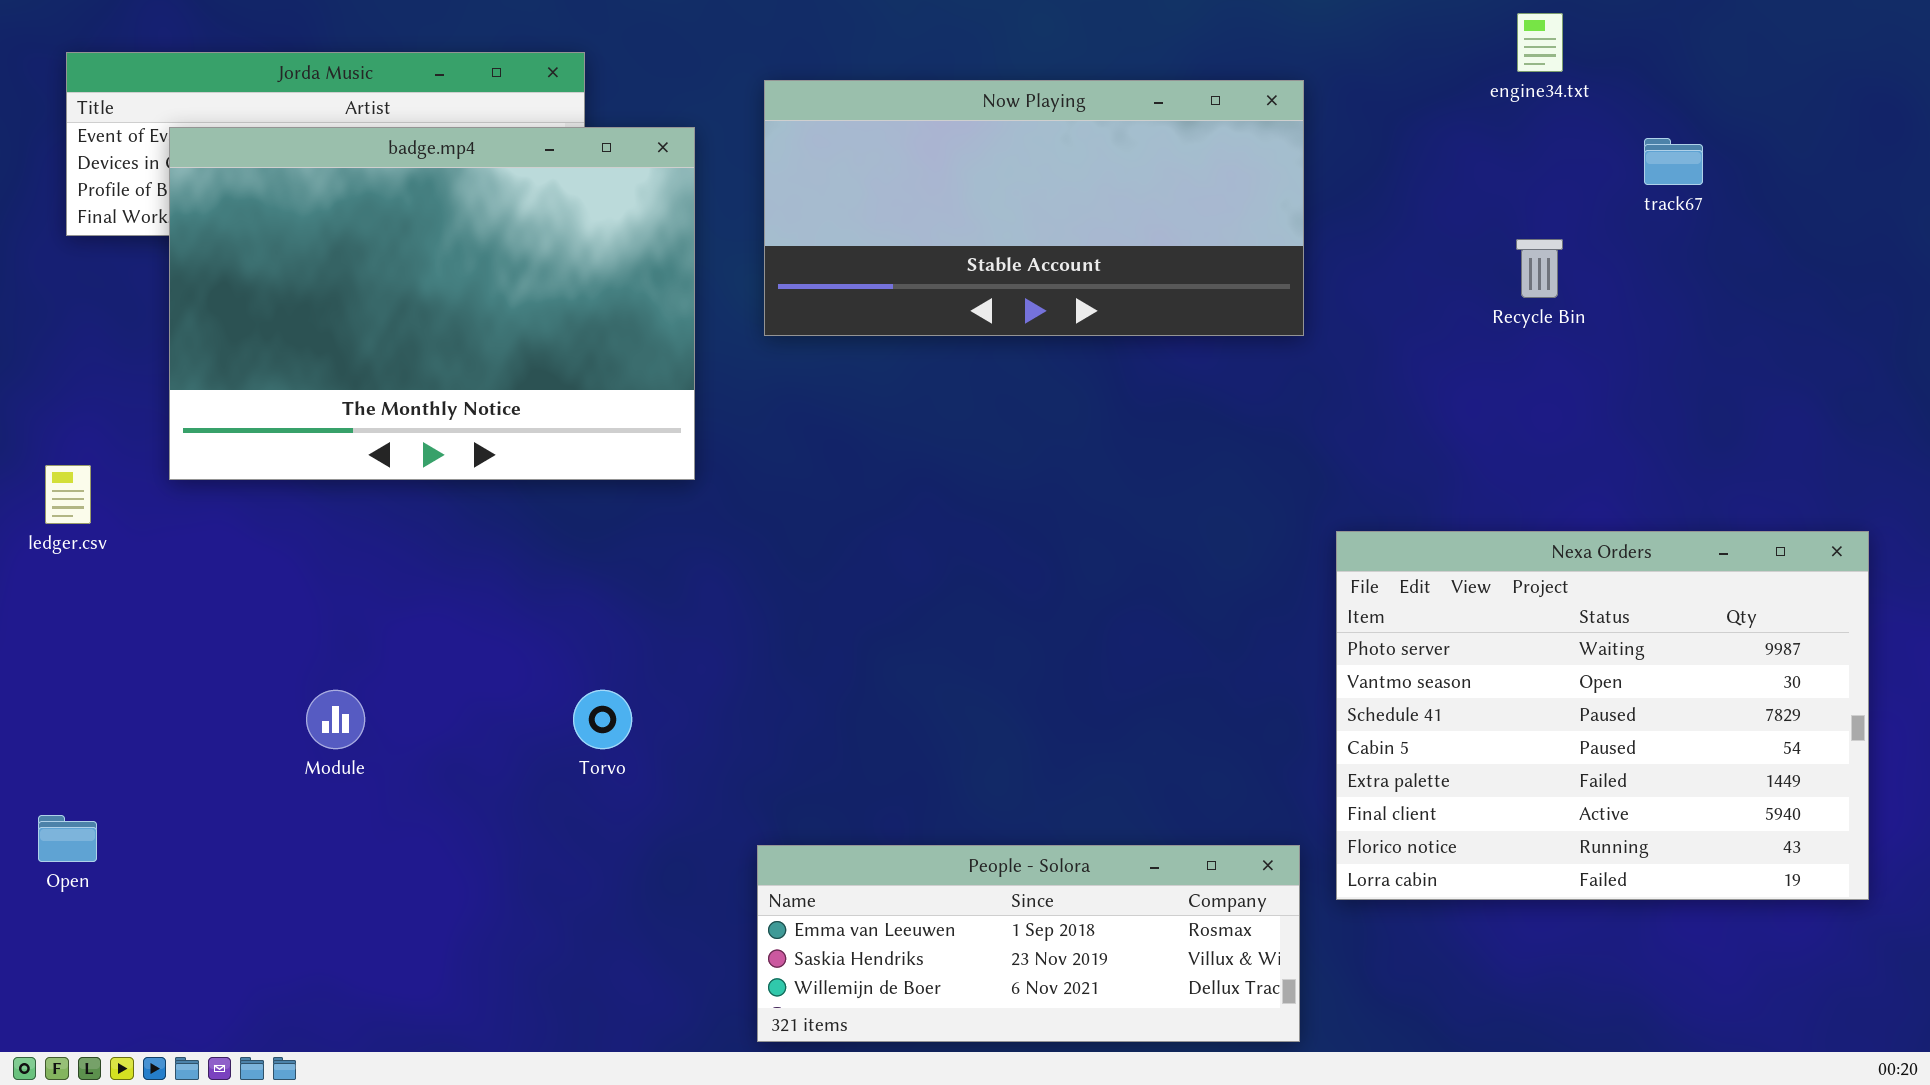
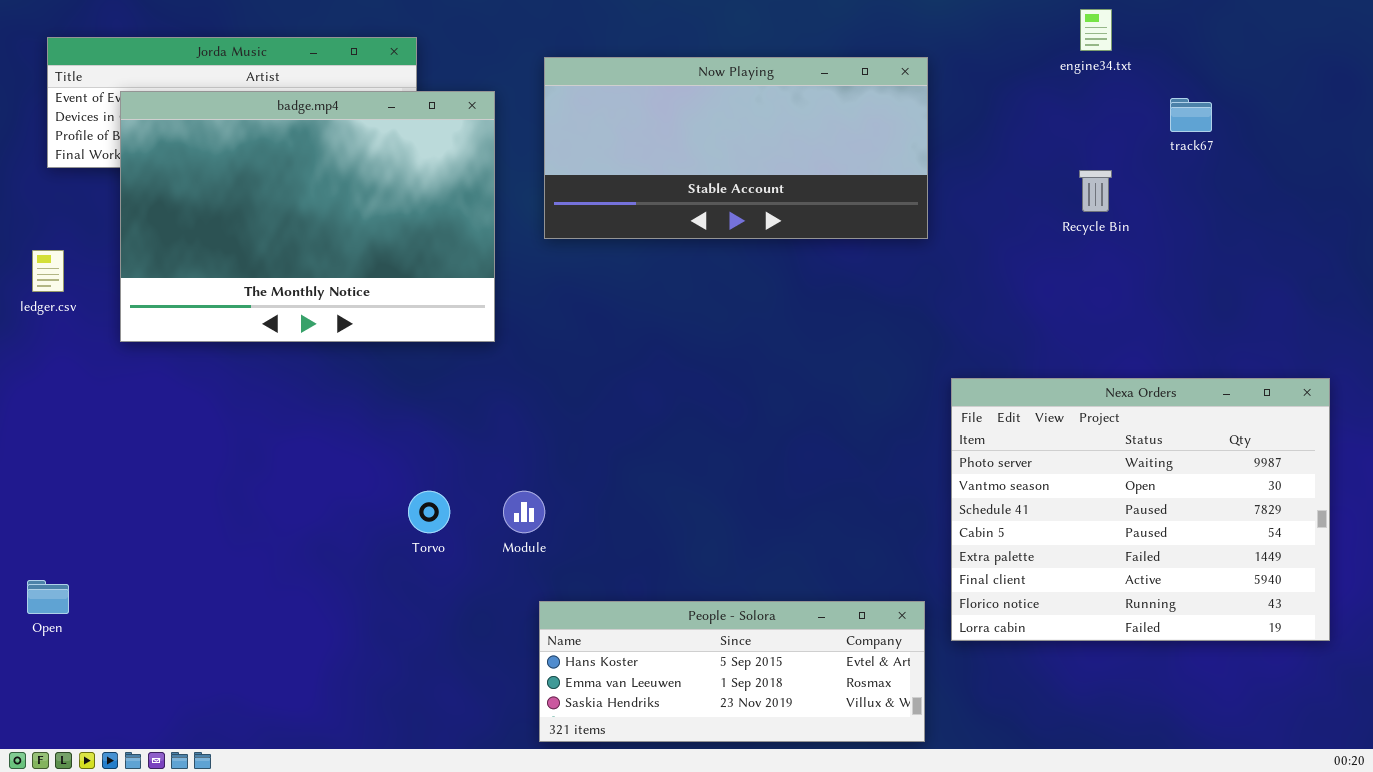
ledger.csv: [45,465,91,524] -> [32,250,64,292], moved
Module: [306,690,365,749] -> [503,491,545,533], moved
People - Solora: [757,845,1300,1042] -> [539,601,925,742], scrolled up 1 row

